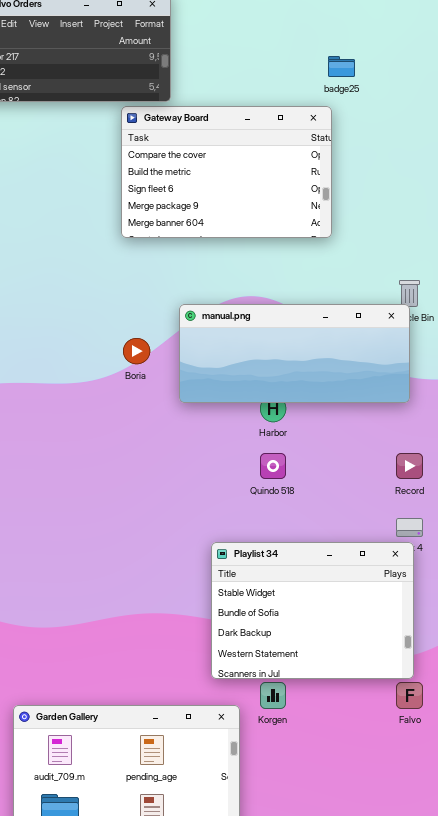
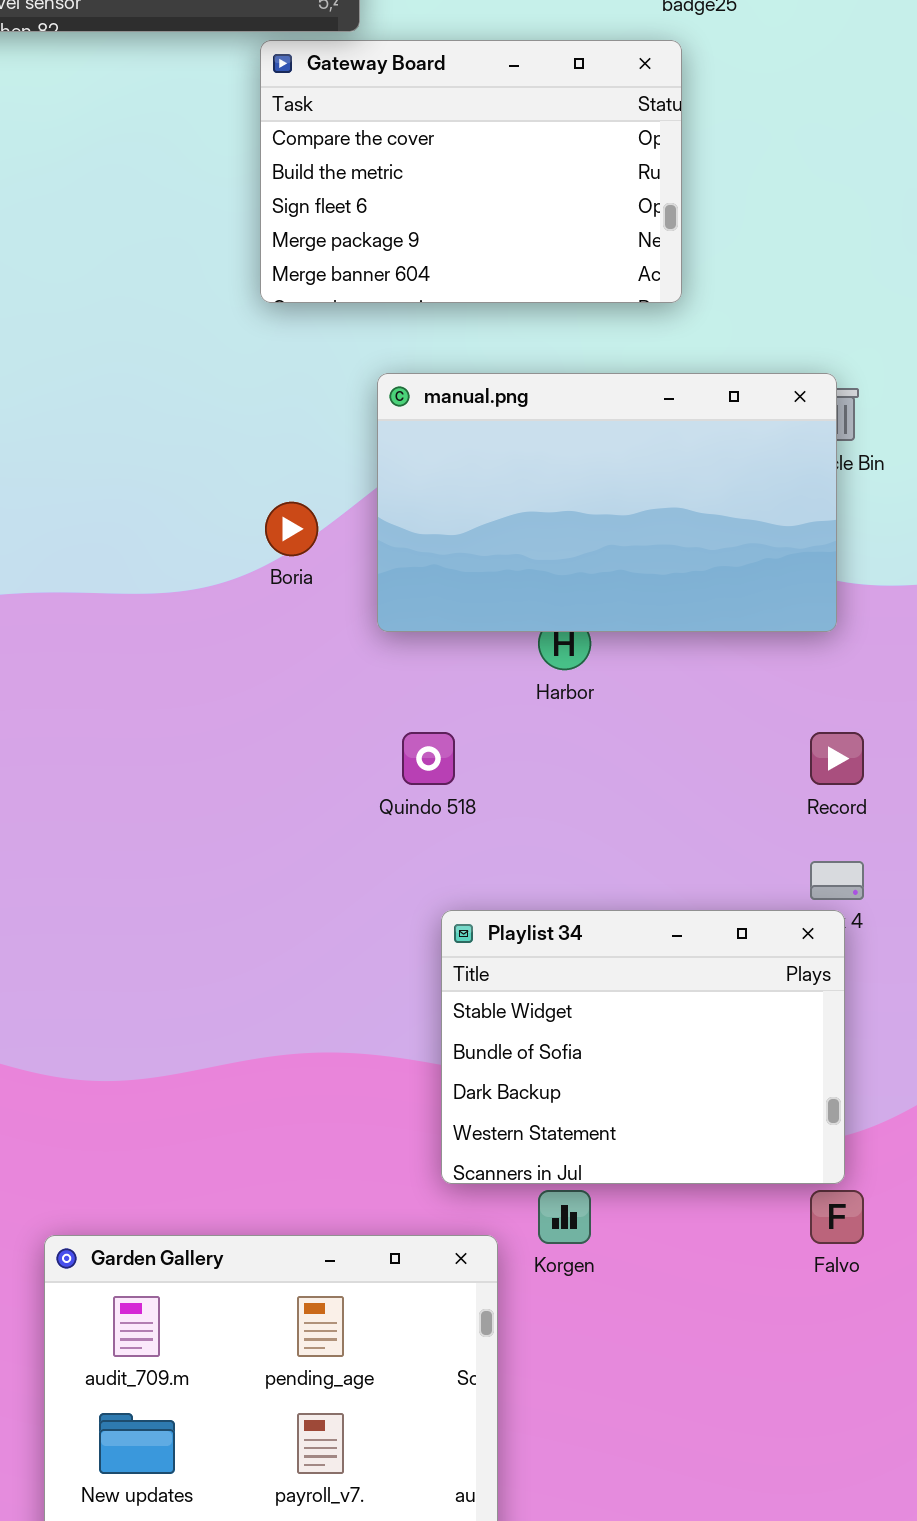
manual.png: [179,304,410,403] -> [377,373,837,632], resized
Quindo 518: [260,453,286,479] -> [402,732,455,785], moved

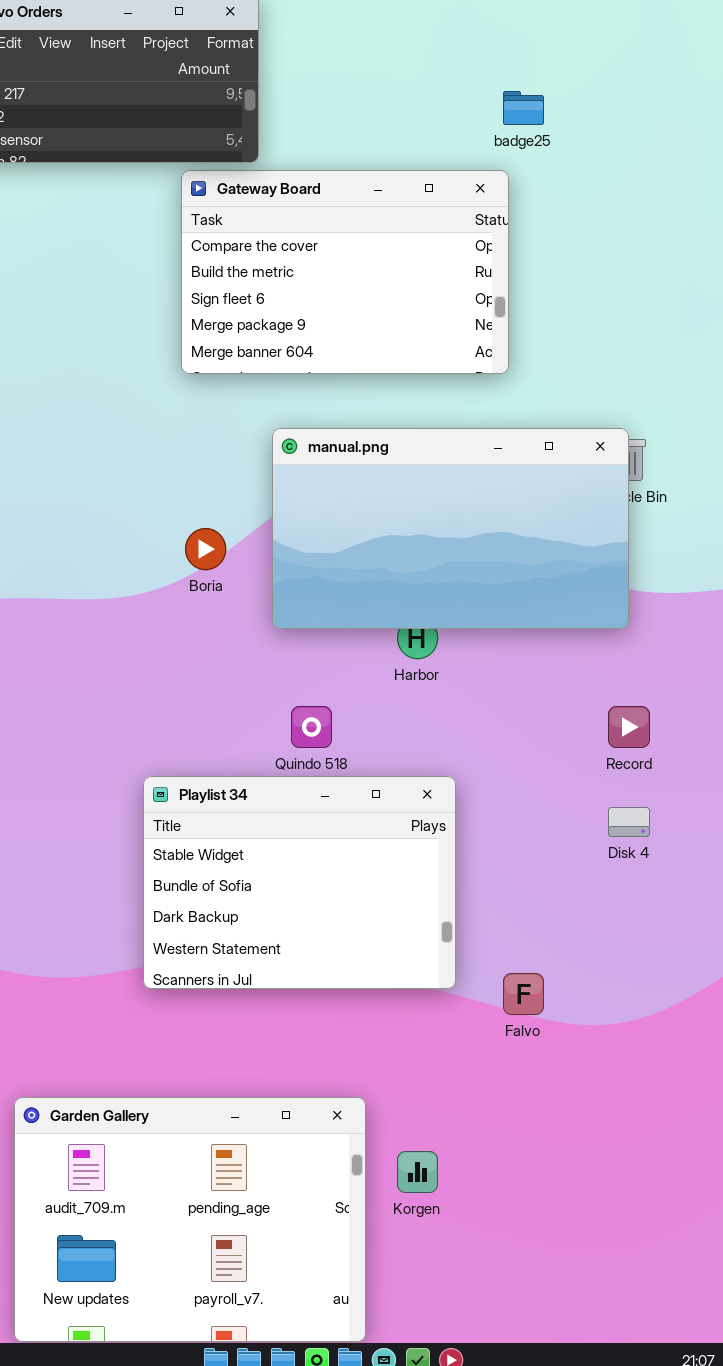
Playlist 34: [441,910,845,1184] -> [143,776,456,989], moved
Korgen: [538,1190,591,1244] -> [397,1151,438,1193], moved
Falvo: [810,1190,864,1244] -> [503,973,544,1015], moved

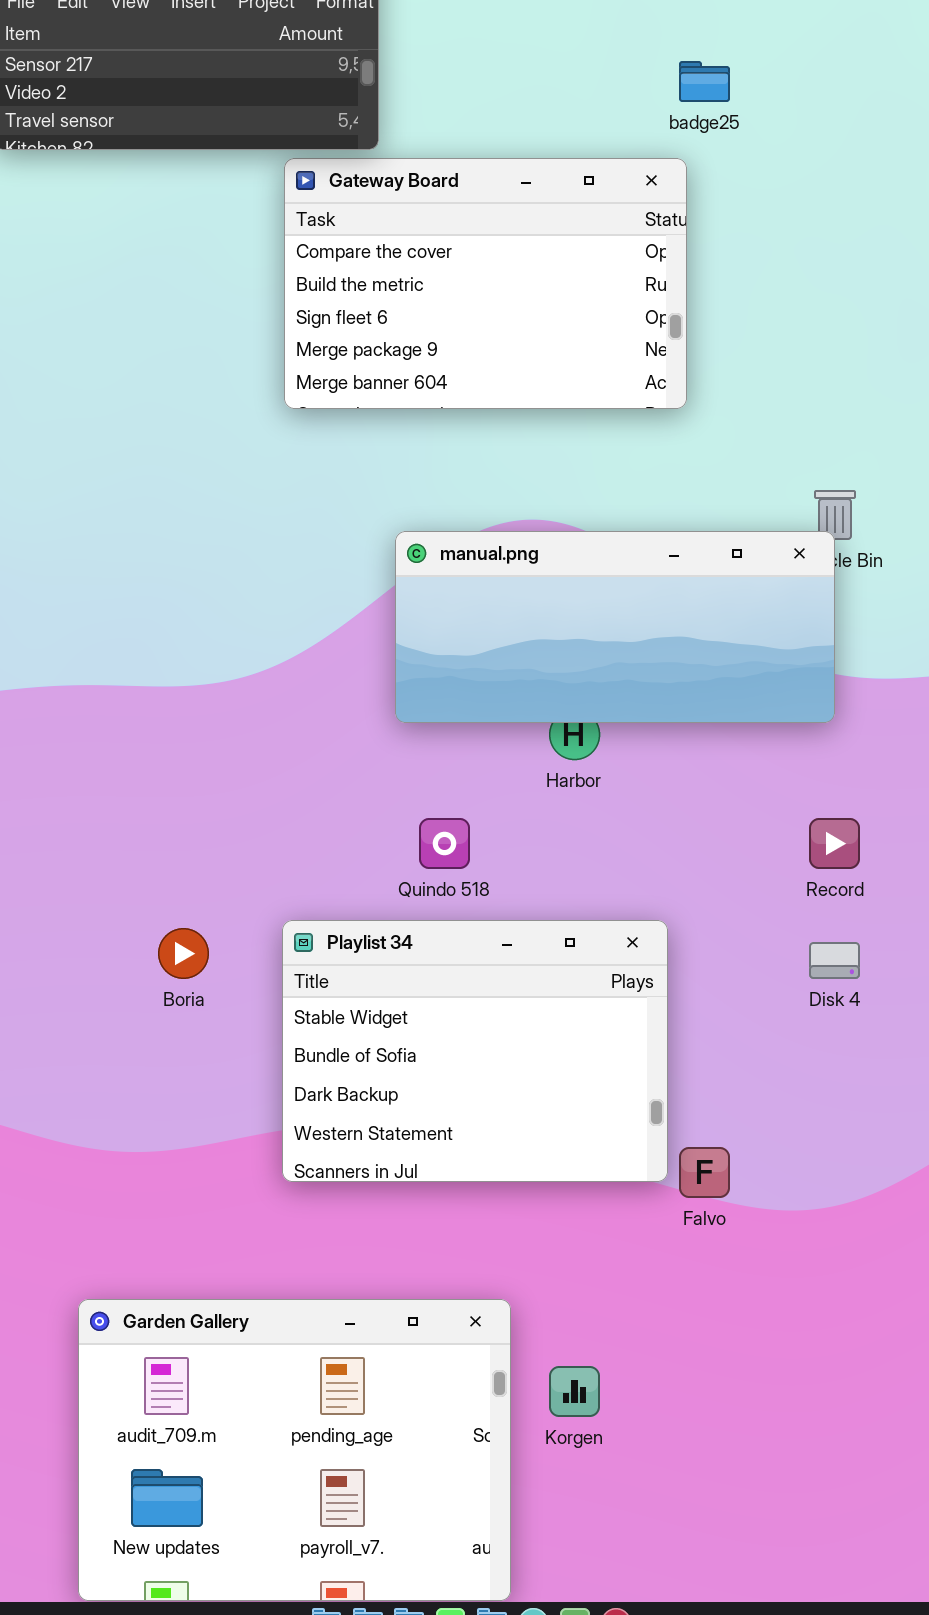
manual.png: [272,428,629,629] -> [395,531,835,723], resized
Boria: [185,528,226,570] -> [158,928,209,979], moved
Playlist 34: [143,776,456,989] -> [282,920,668,1182], moved

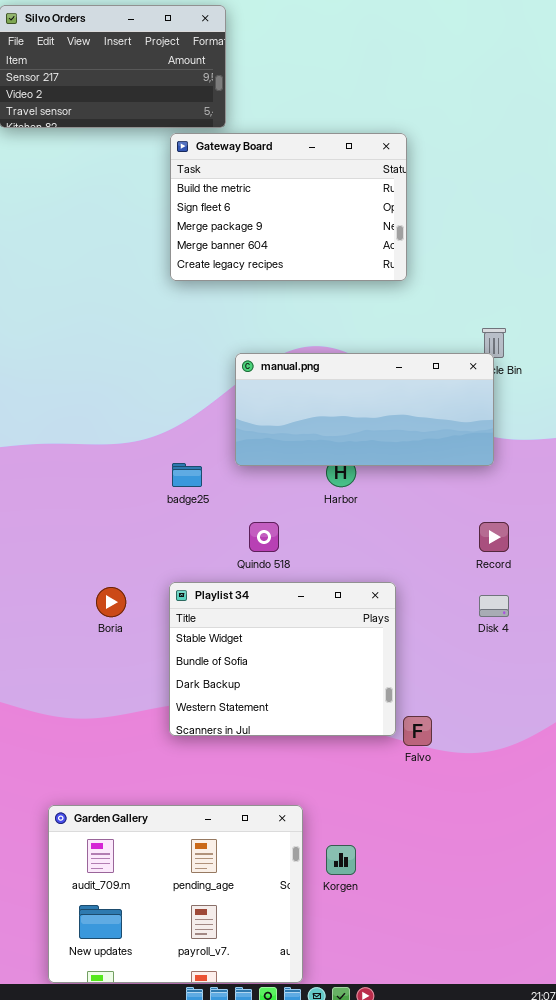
badge25: [679,61,730,102] -> [172,463,202,487], moved
Gateway Board: [284,158,687,409] -> [170,133,407,281], scrolled down 1 row

